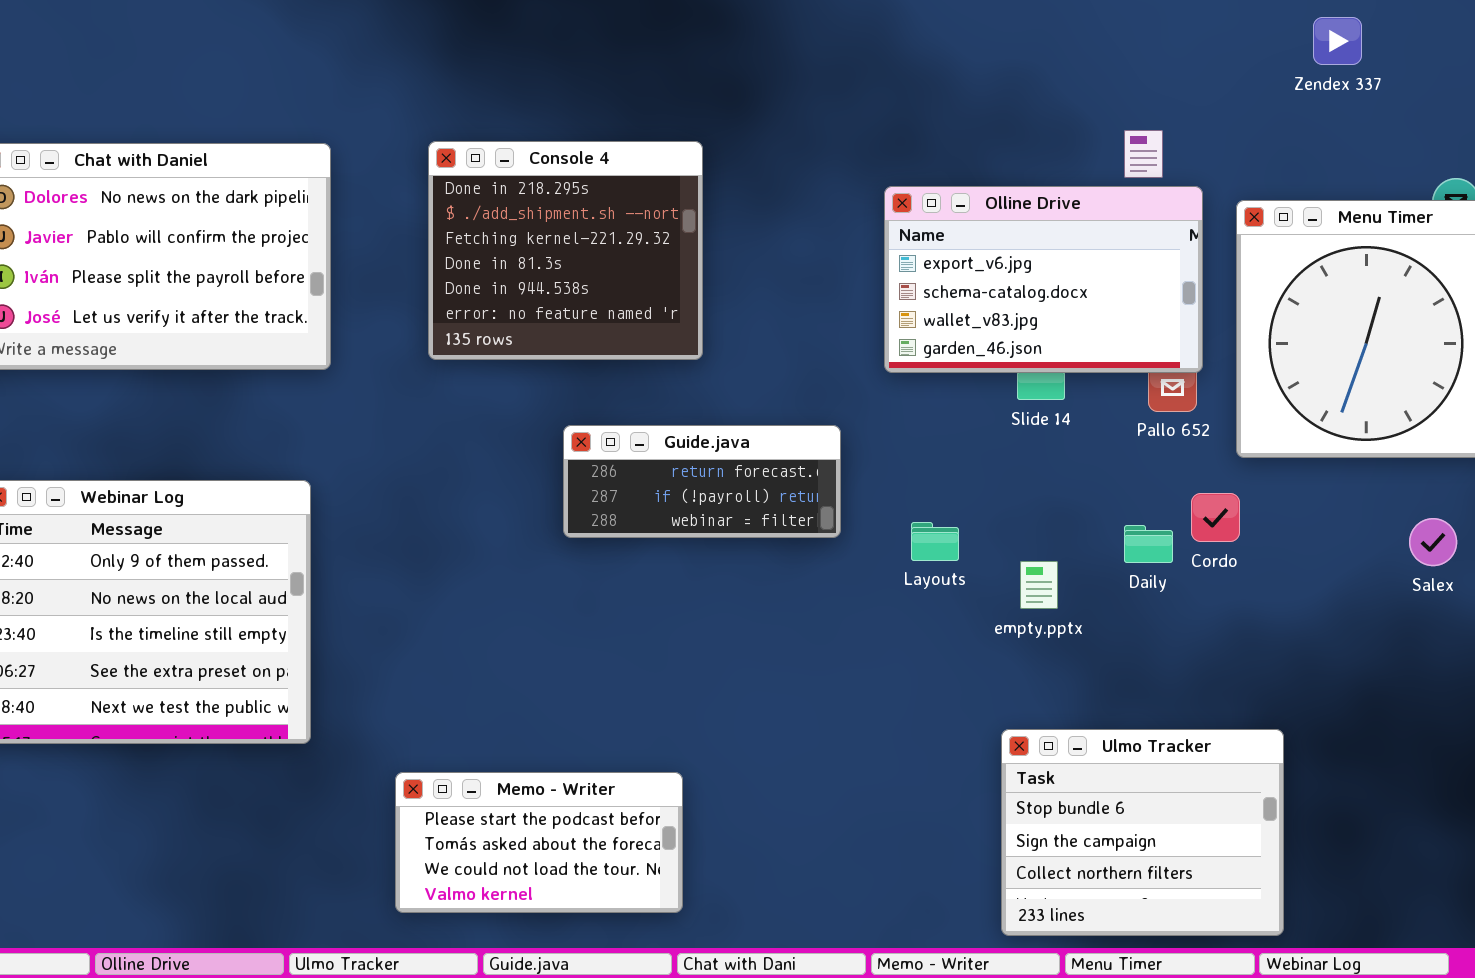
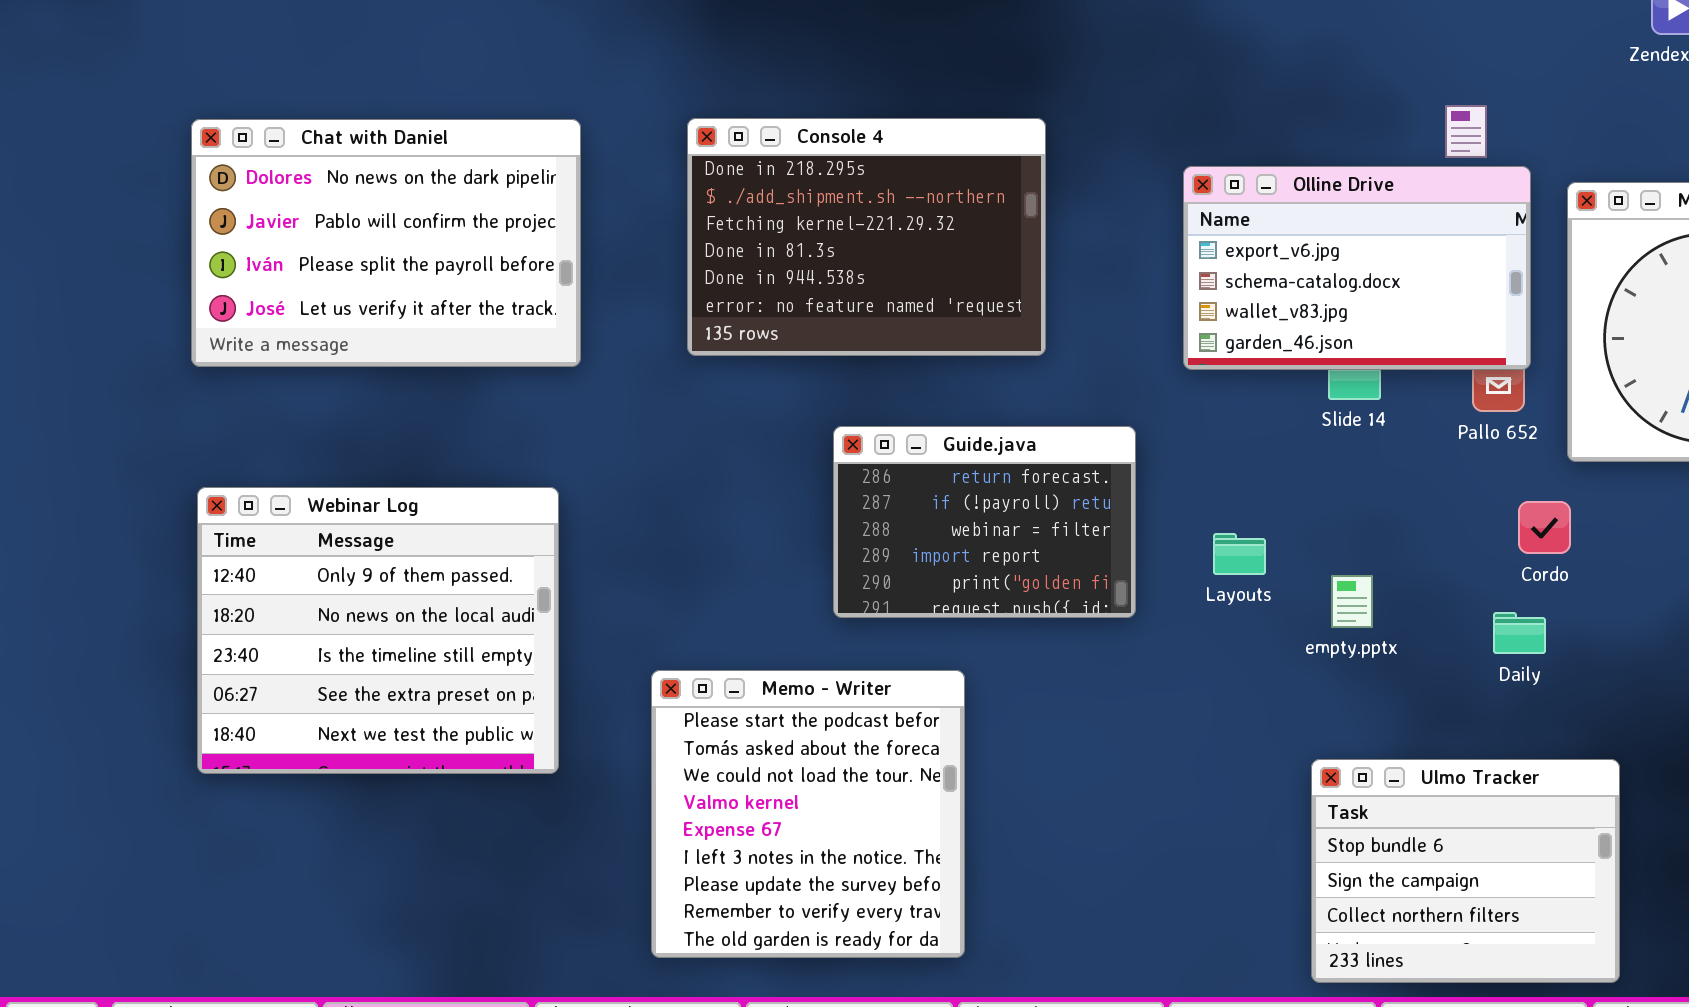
Console 4: [428,141,703,360] -> [687,118,1046,356], resized
Guide.java: [563,425,841,538] -> [833,426,1136,618], resized
Daily: [1124,525,1173,563] -> [1493,612,1546,654], moved
Memo - Writer: [395,772,683,913] -> [651,670,965,958], resized

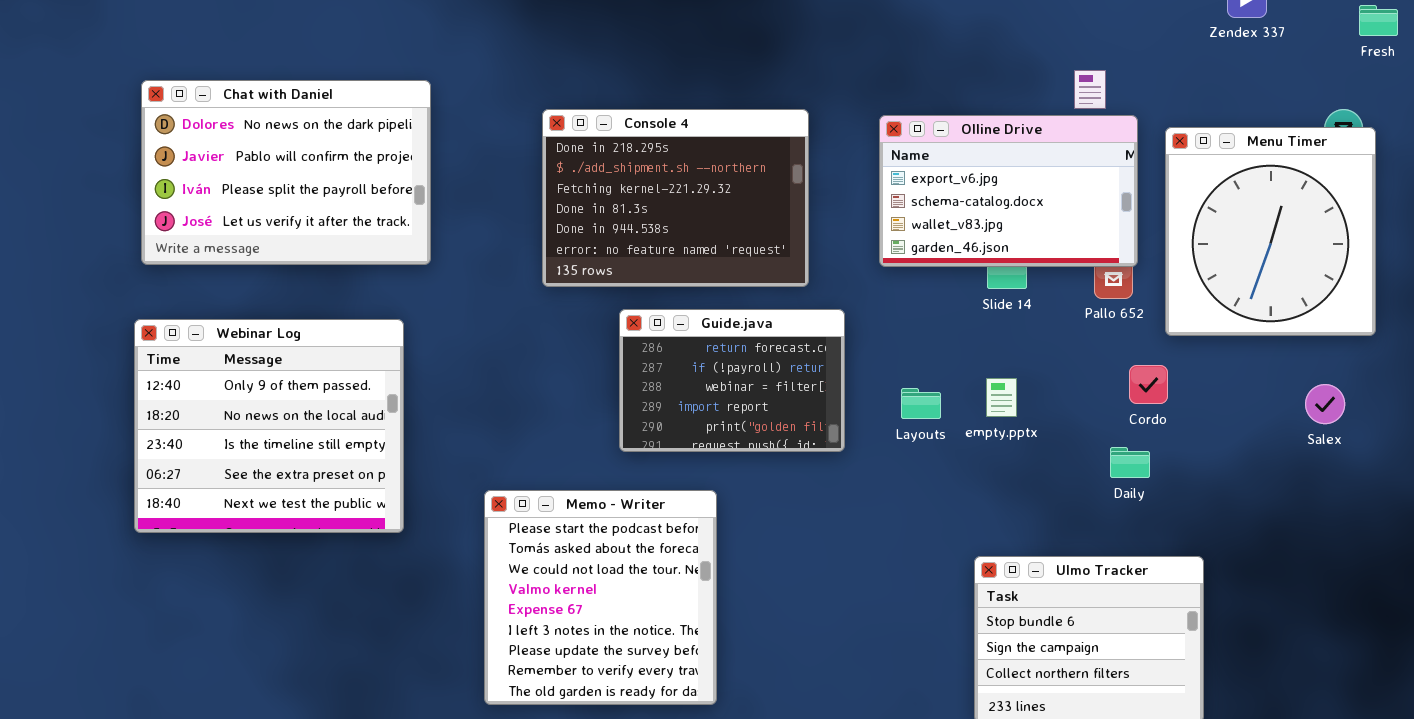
Console 4: [687,118,1046,356] -> [542,109,809,287], moved
Webinar Log: [197,487,559,774] -> [134,319,404,533], moved
empty.pptx: [1331,575,1373,628] -> [986,378,1017,417], moved

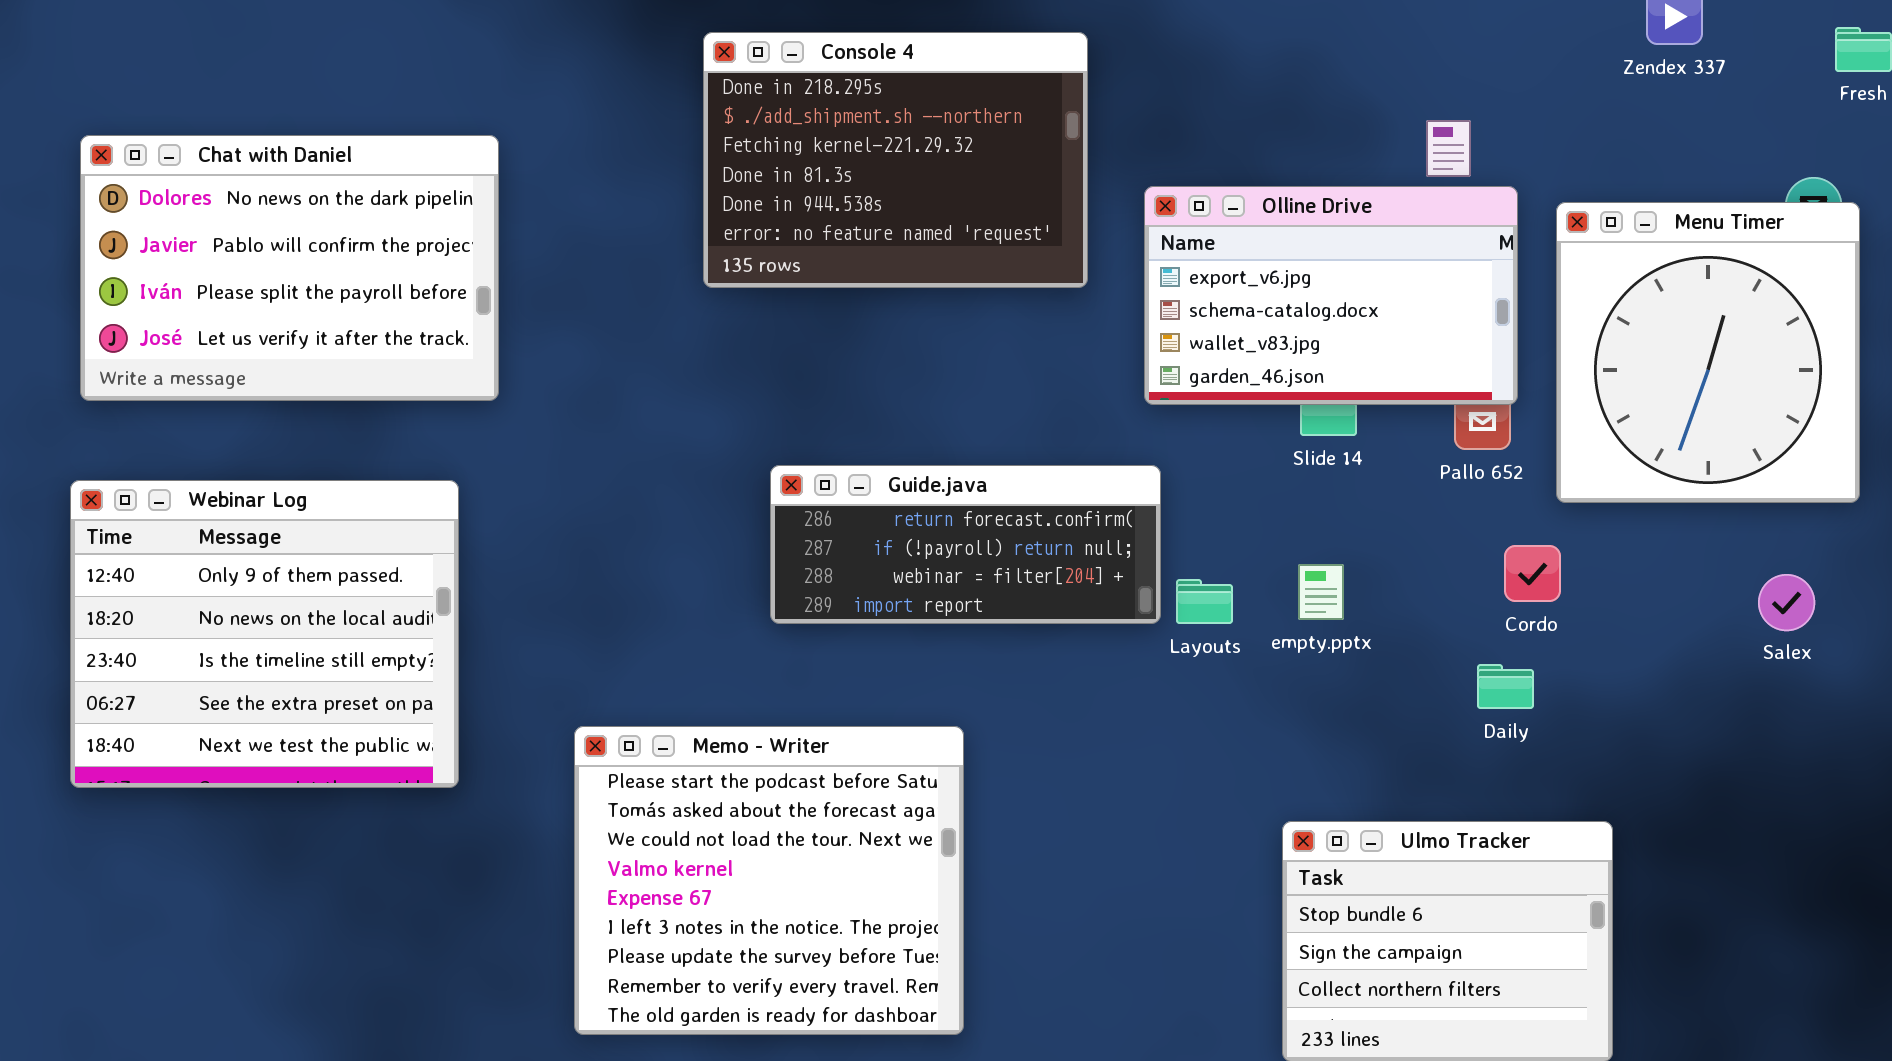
Console 4: [542,109,809,287] -> [703,32,1088,288], moved
Guide.java: [619,309,845,452] -> [770,465,1161,624], resized
Memo - Writer: [484,490,717,705] -> [574,726,964,1035], resized

